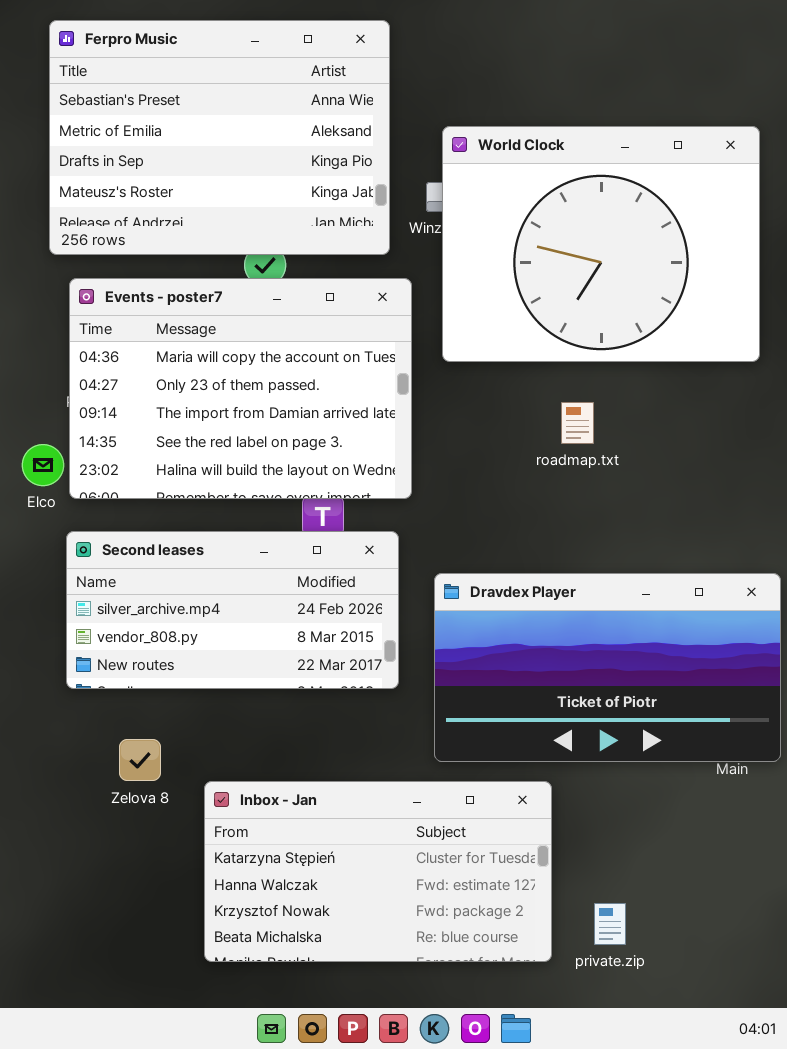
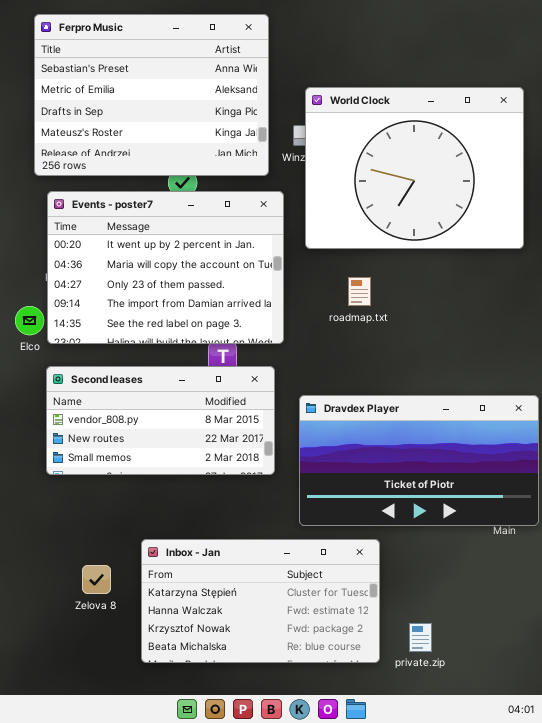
Events - poster7: [69,278,412,499] -> [47,191,284,344], scrolled up 1 row
roadmap.txt: [561,402,594,444] -> [348,277,371,306], moved
Second leases: [66,531,399,689] -> [46,366,275,475], scrolled down 1 row
Zelova 8: [119,739,161,781] -> [82,565,111,594], moved

